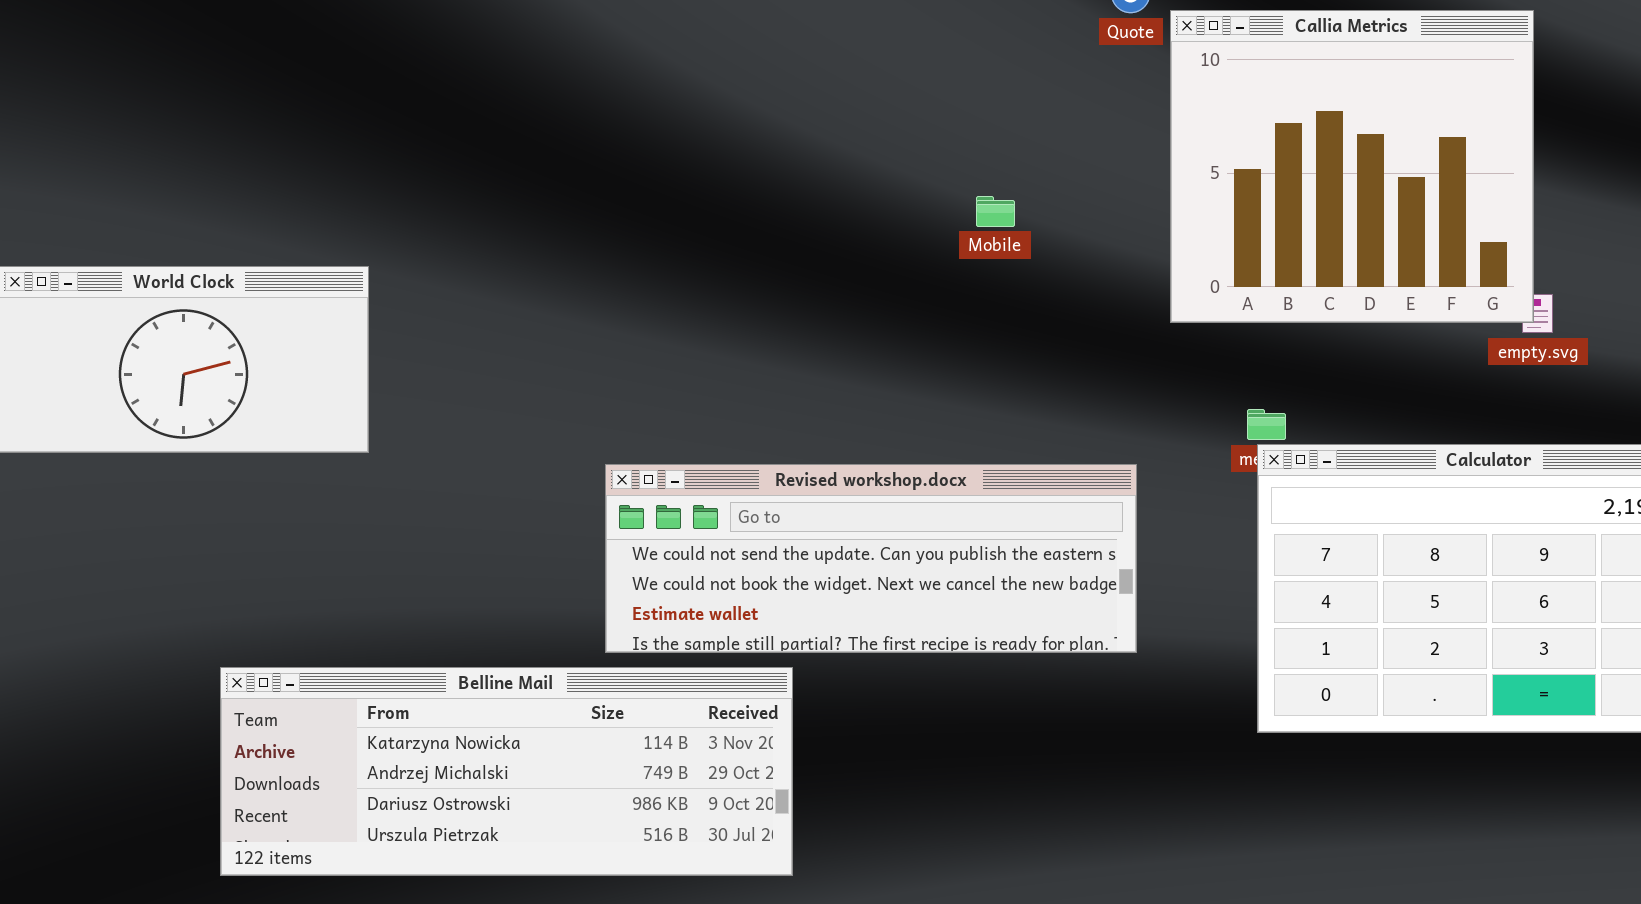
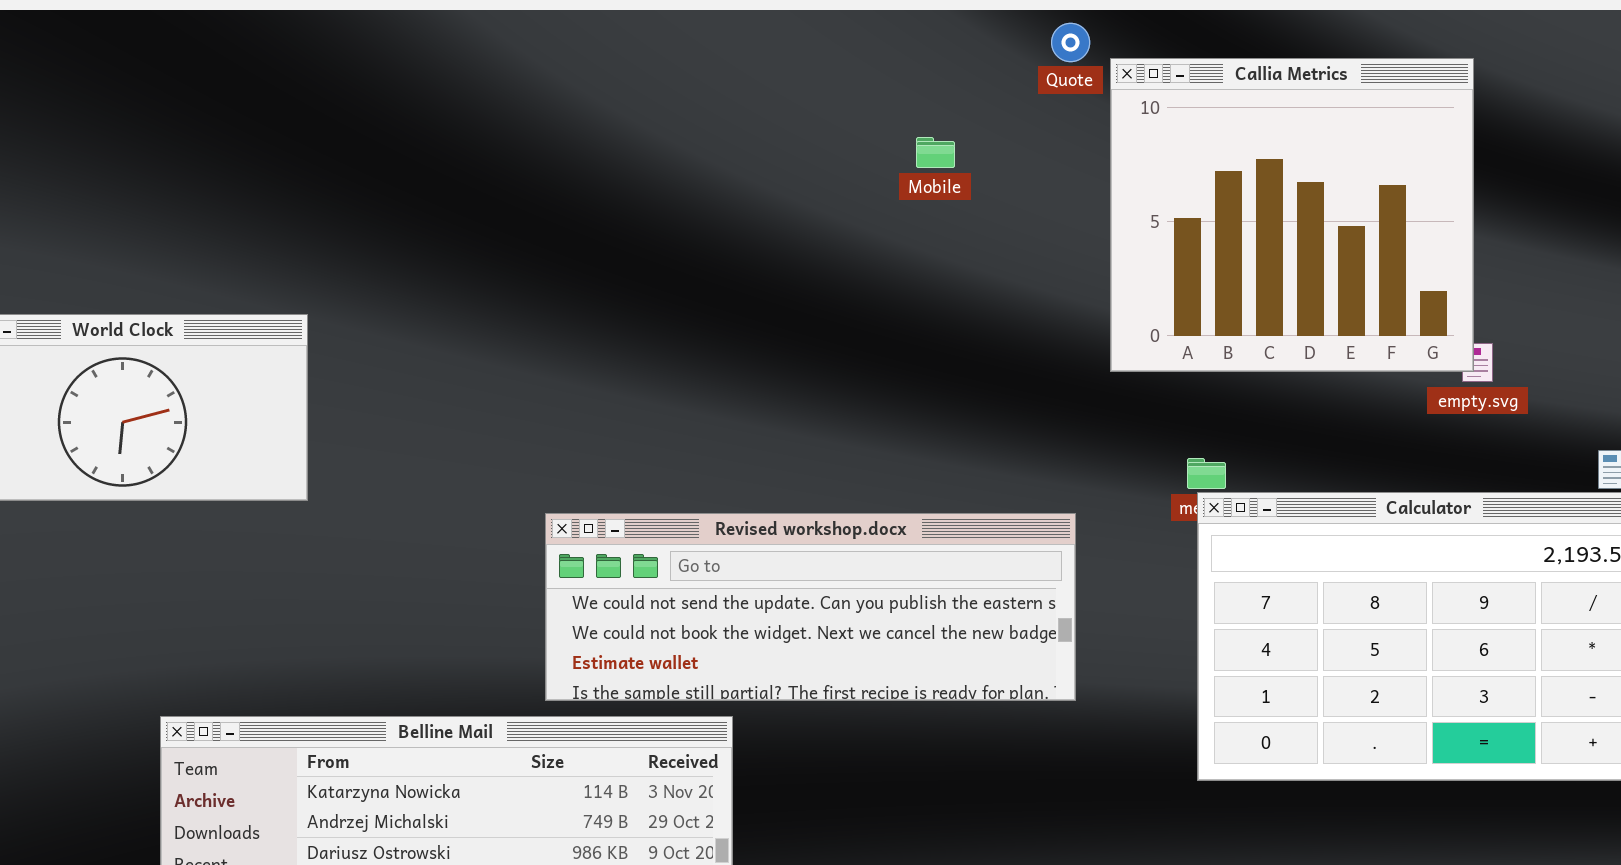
Mobile: [976,196,1015,227] -> [916,137,955,168], moved

